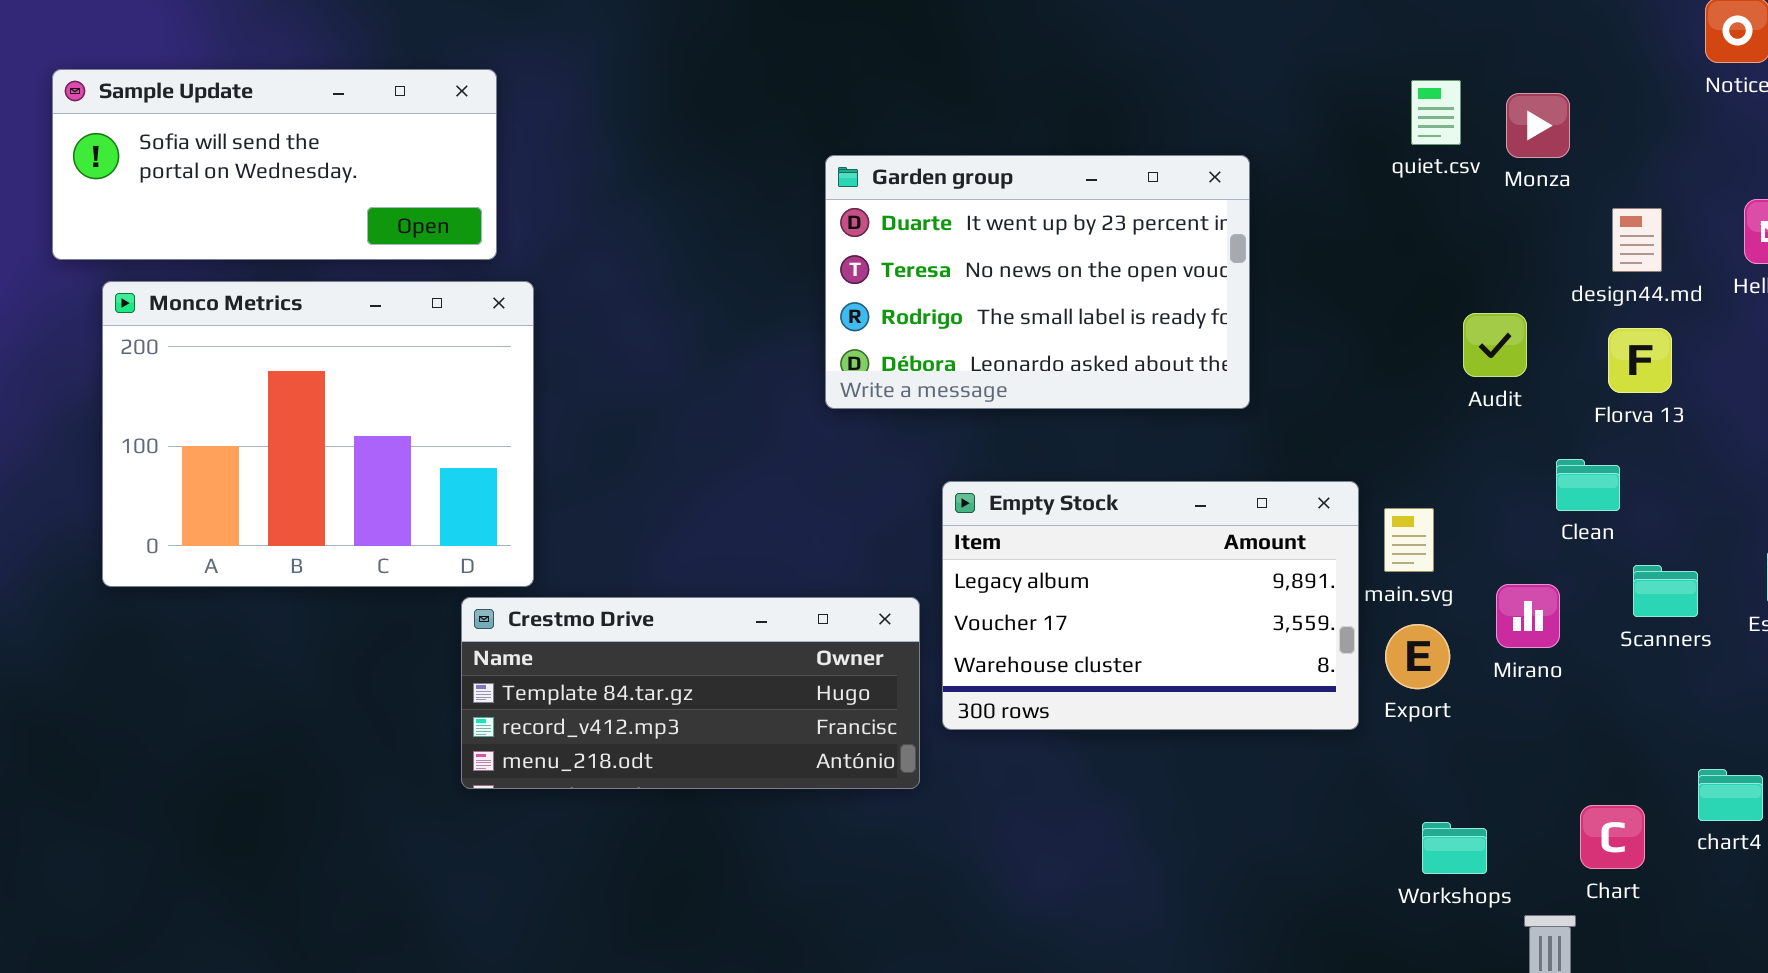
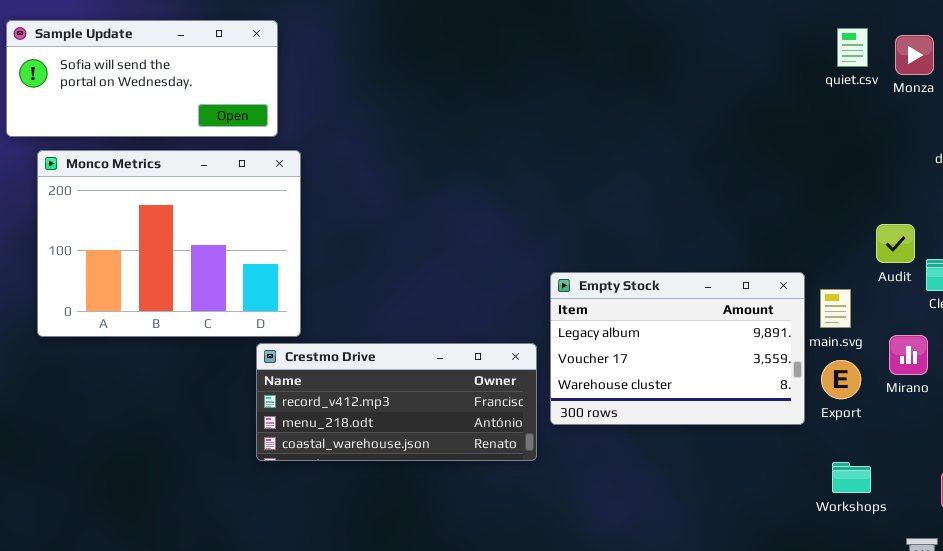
Garden group: [825,155,1250,409] -> none, closed
Audit: [1463,313,1527,377] -> [876,224,915,263], moved
Crestmo Drive: [461,597,920,789] -> [256,343,537,461], scrolled down 1 row
Workshops: [1422,822,1487,874] -> [832,462,871,493], moved

